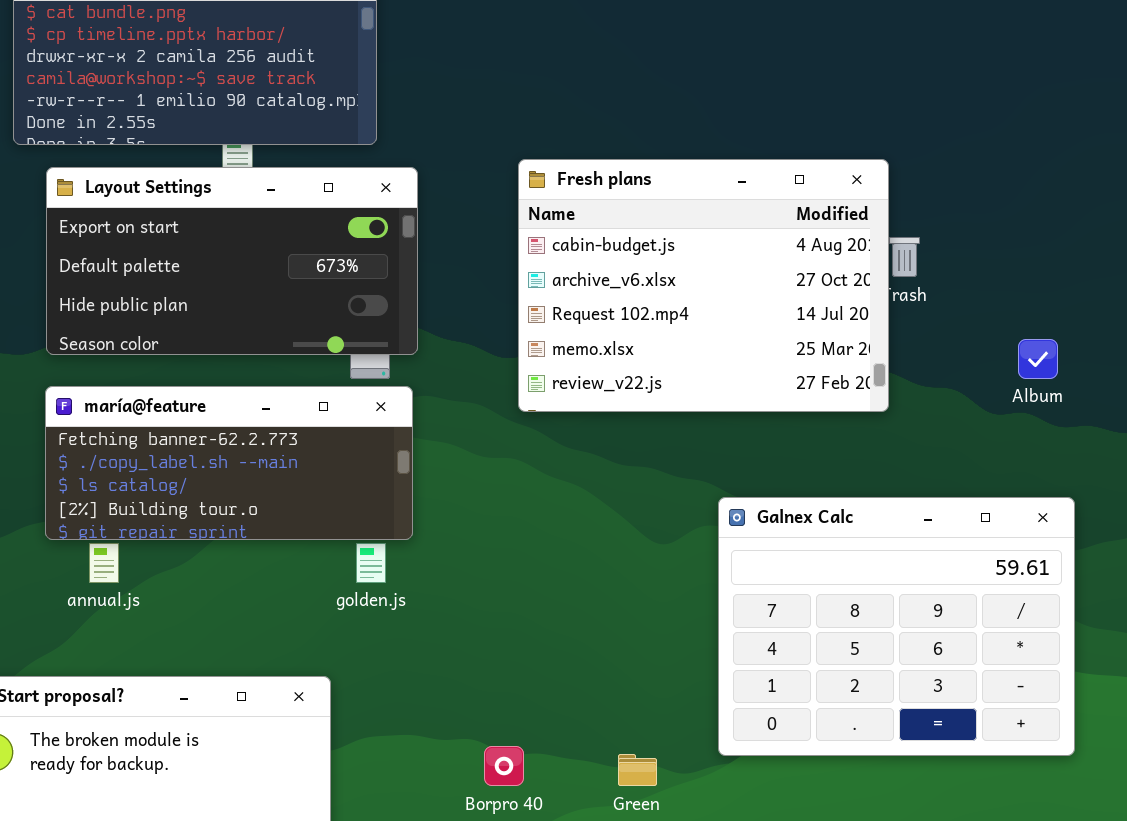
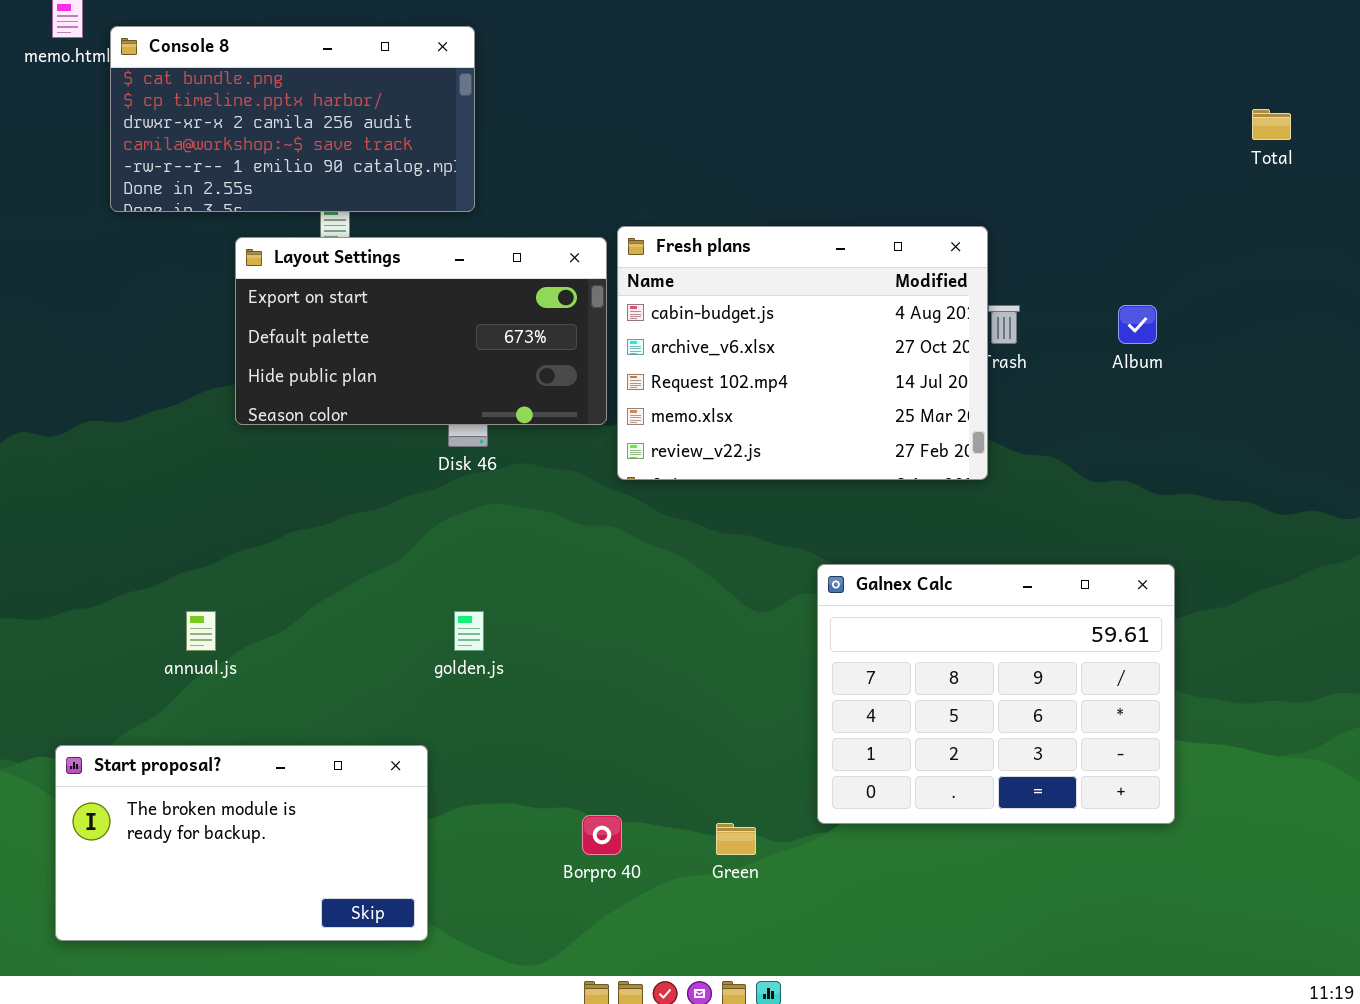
Layout Settings: [46,167,418,355] -> [235,237,607,425], moved
Album: [1018,339,1058,379] -> [1118,305,1157,344], moved
maría@feature: [45,386,413,540] -> none, closed

